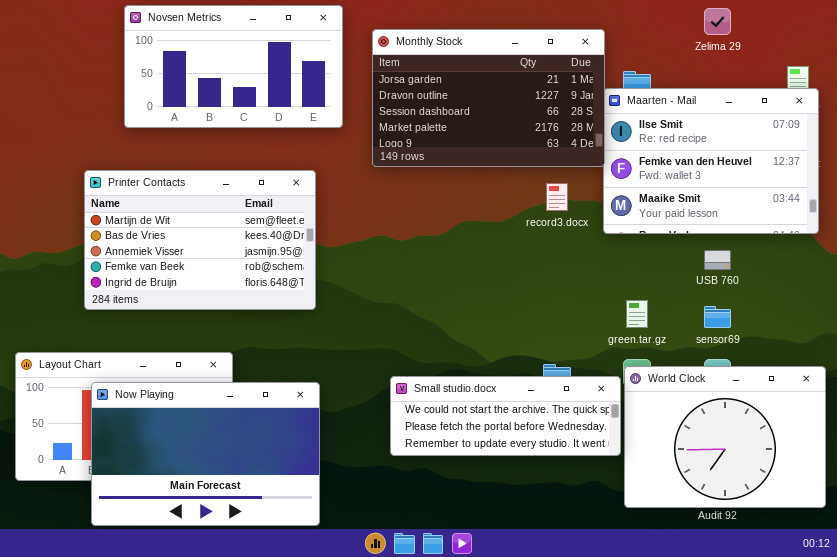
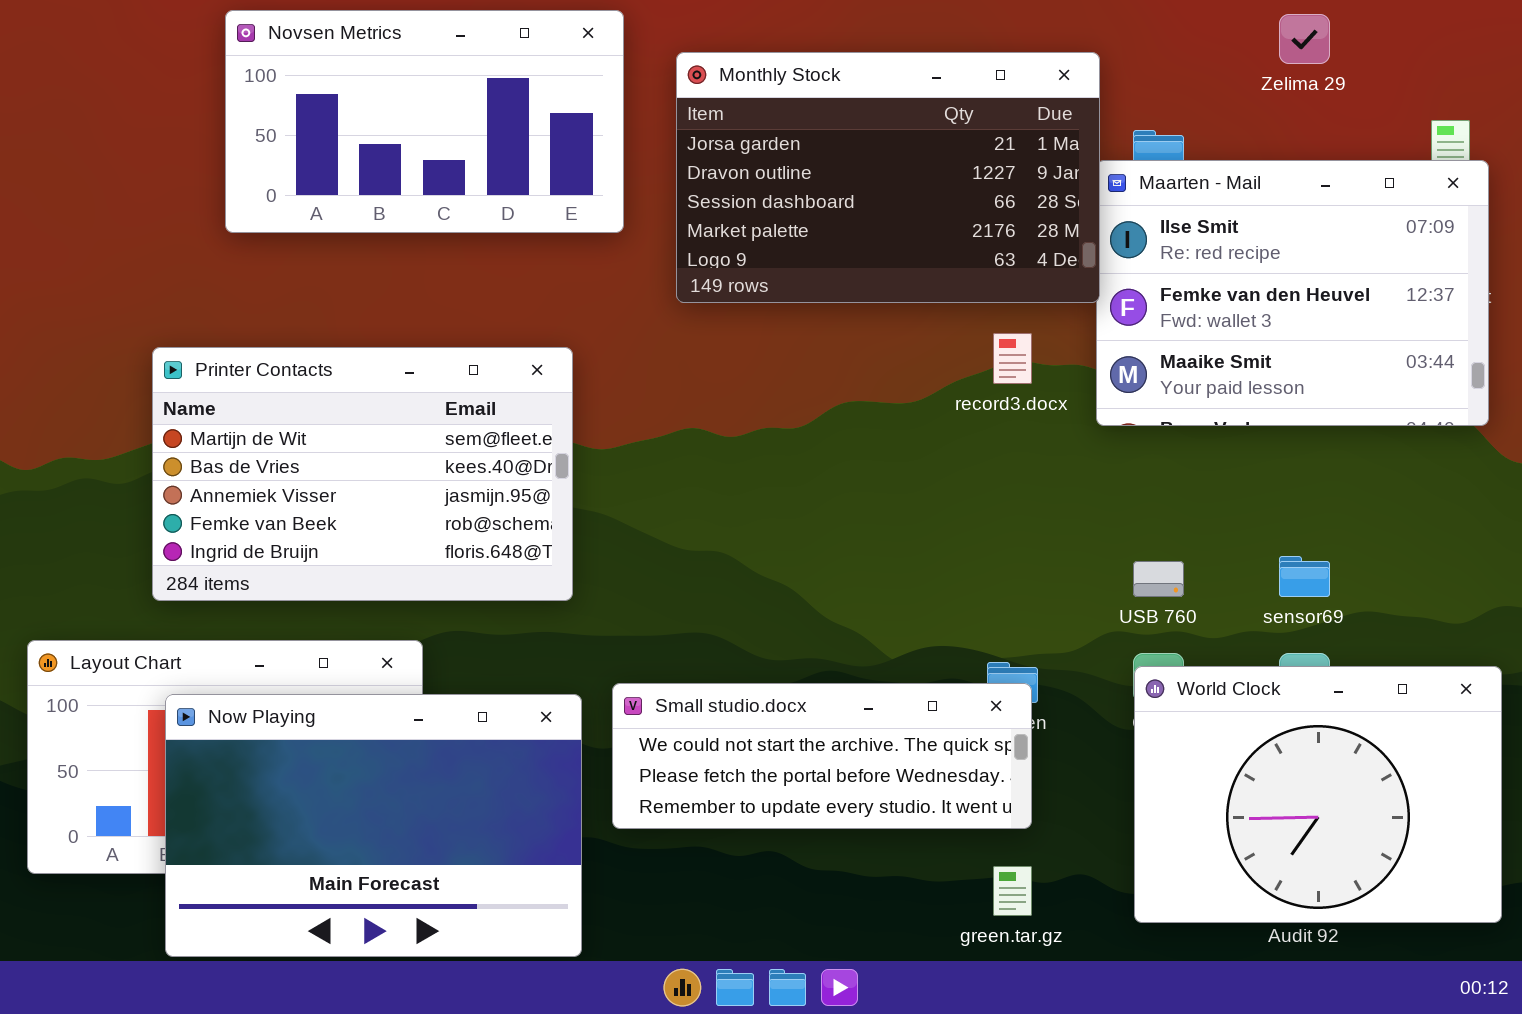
Printer Contacts: [84,170,316,310] -> [152,347,573,601], moved
USB 760: [704,250,731,270] -> [1133,561,1184,597], moved
green.tar.gz: [626,300,648,328] -> [993,866,1032,916], moved
Small studio.docx: [390,376,621,456] -> [612,683,1032,829], moved

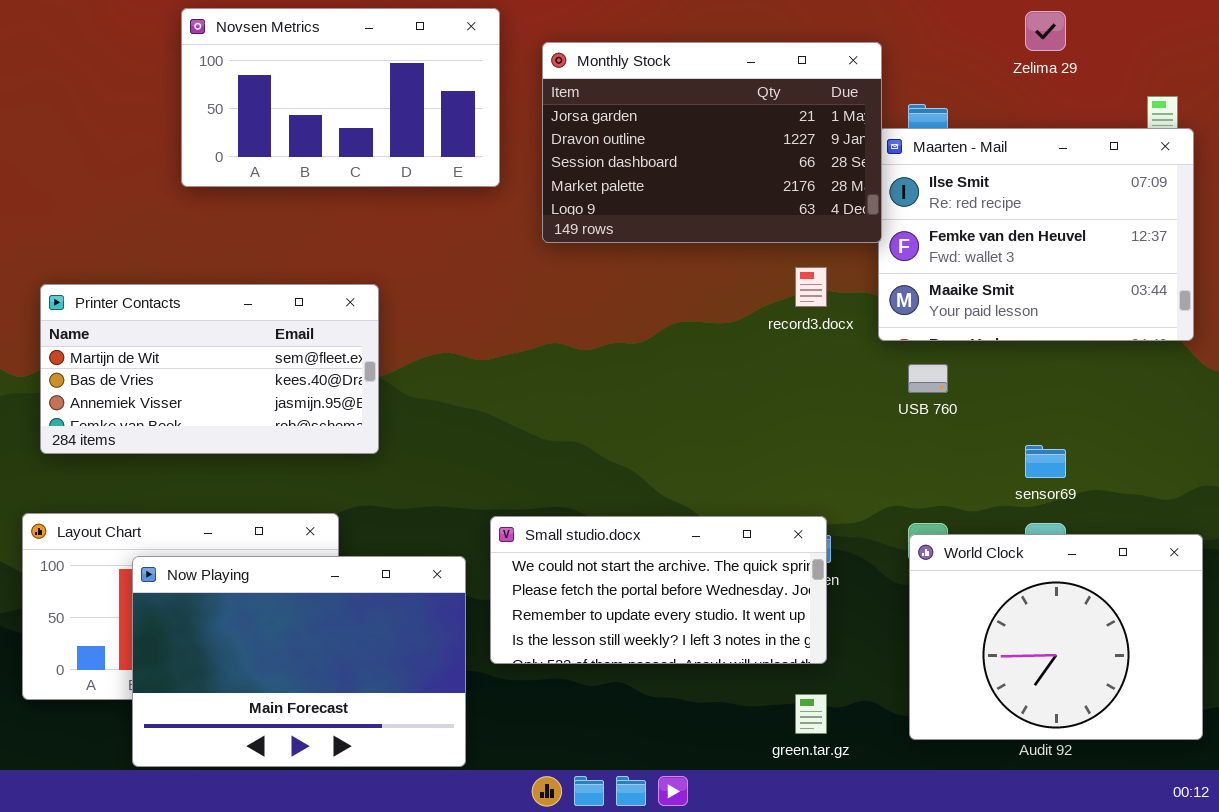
Printer Contacts: [152,347,573,601] -> [40,284,379,454], moved, resized
USB 760: [1133,561,1184,597] -> [908,364,948,393], moved
Small studio.docx: [612,683,1032,829] -> [490,516,827,664], resized

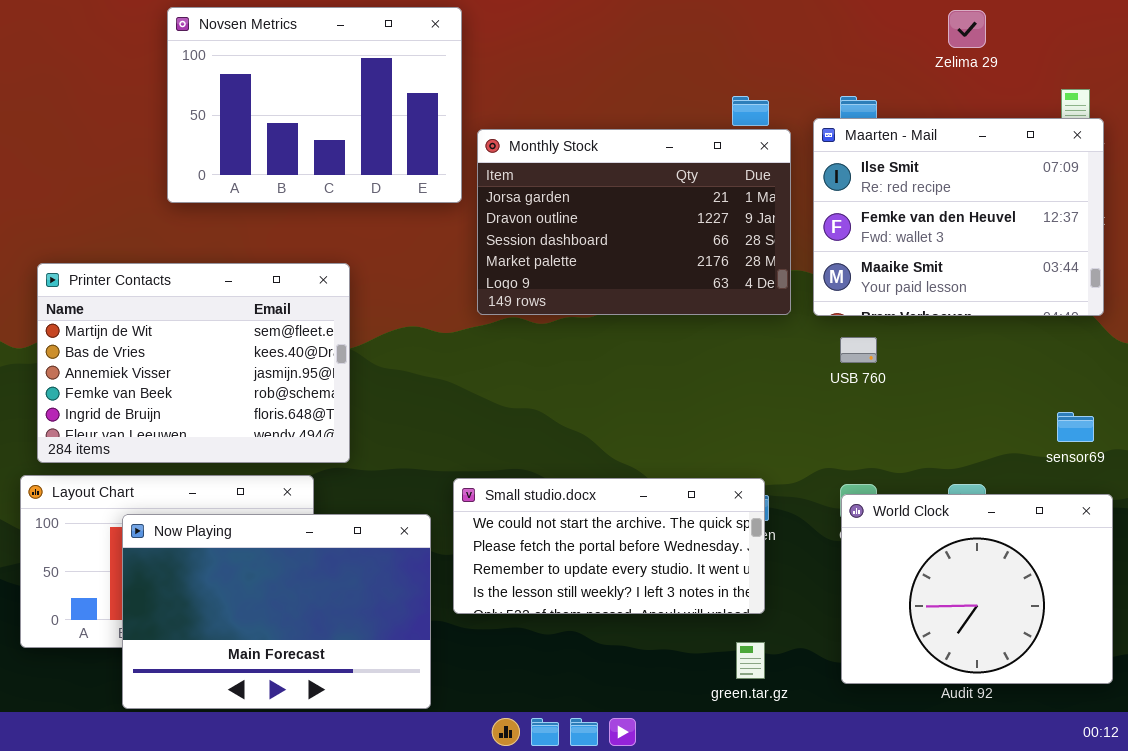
Novsen Metrics: [181,8,500,187] -> [167,7,462,203], resized
Monthly Stock: [542,42,882,243] -> [477,129,791,315], moved
Printer Contacts: [40,284,379,454] -> [37,263,350,463], resized
sensor69: [1025,445,1066,478] -> [1057,412,1094,442], moved

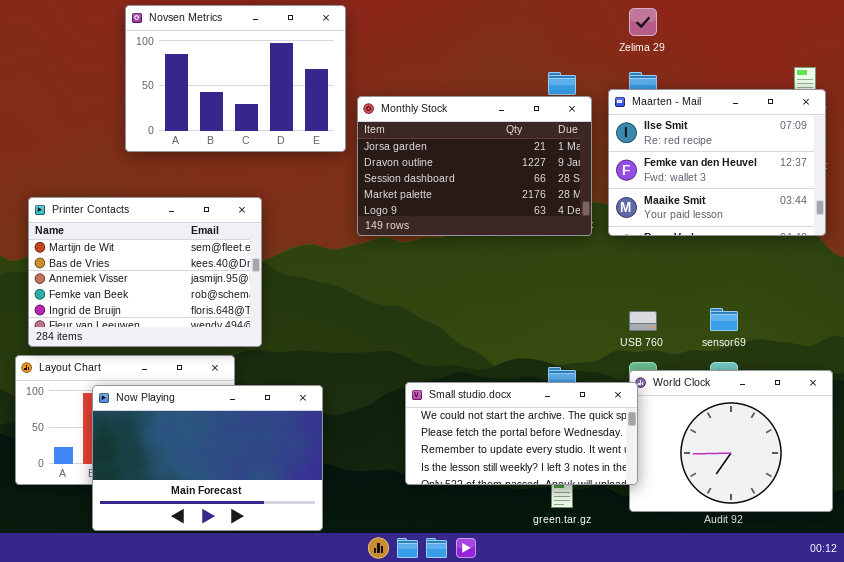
Zelima 29: [948,10,986,48] -> [629,8,657,36], moved
USB 760: [840,337,877,363] -> [629,311,657,331], moved
sensor69: [1057,412,1094,442] -> [710,308,738,331], moved
Small studio.docx: [453,478,765,614] -> [405,382,638,485], moved

